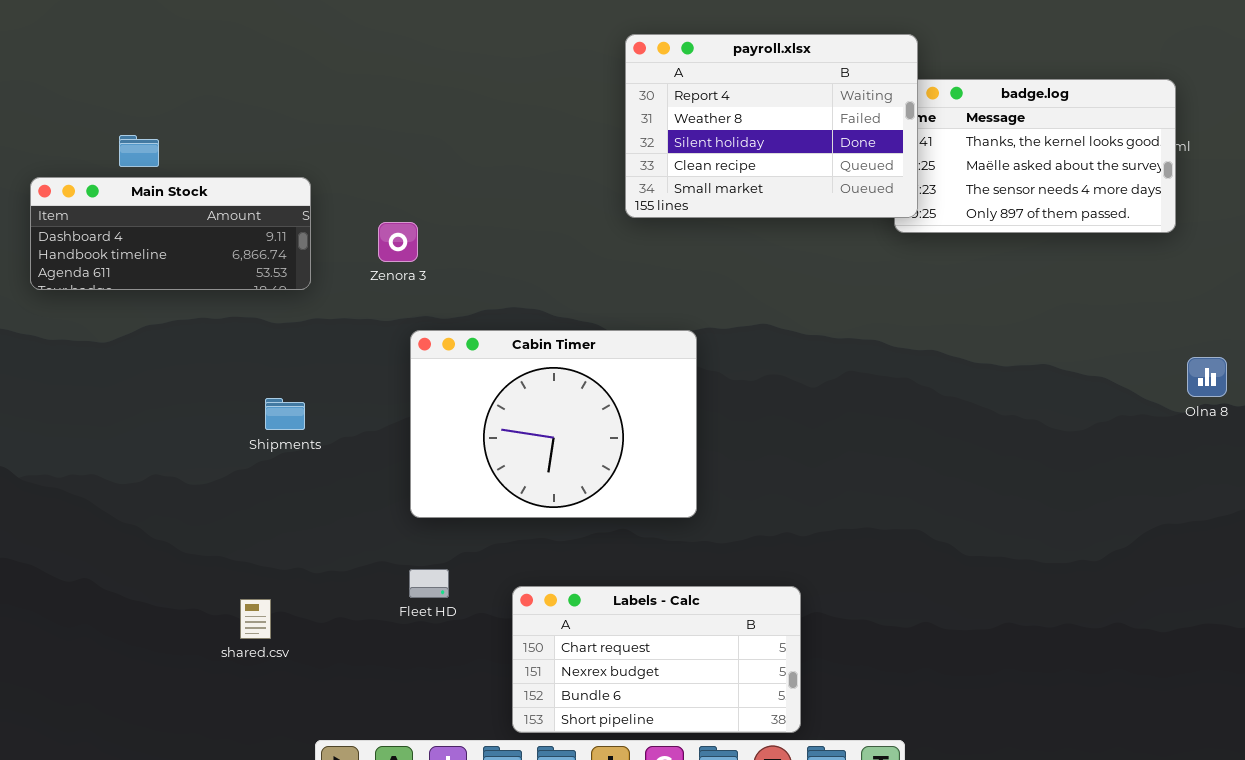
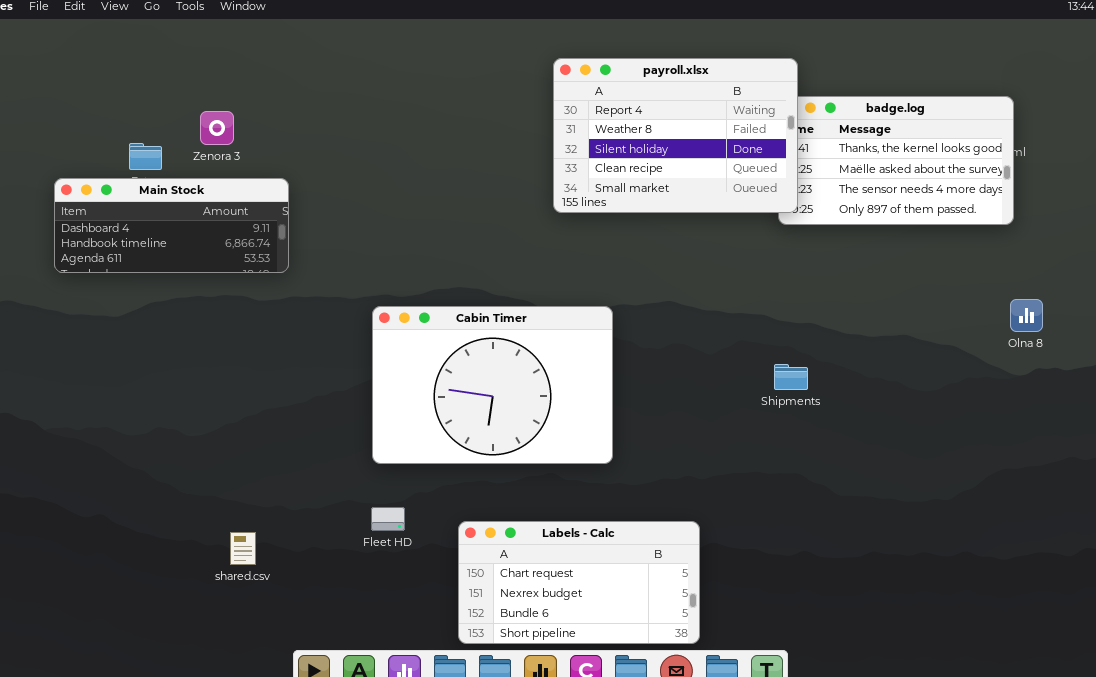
Zenora 3: [378,222,418,262] -> [200,111,234,145], moved
Olna 8: [1187,357,1227,397] -> [1010,299,1043,332], moved
Shipments: [265,398,305,430] -> [774,364,808,390], moved

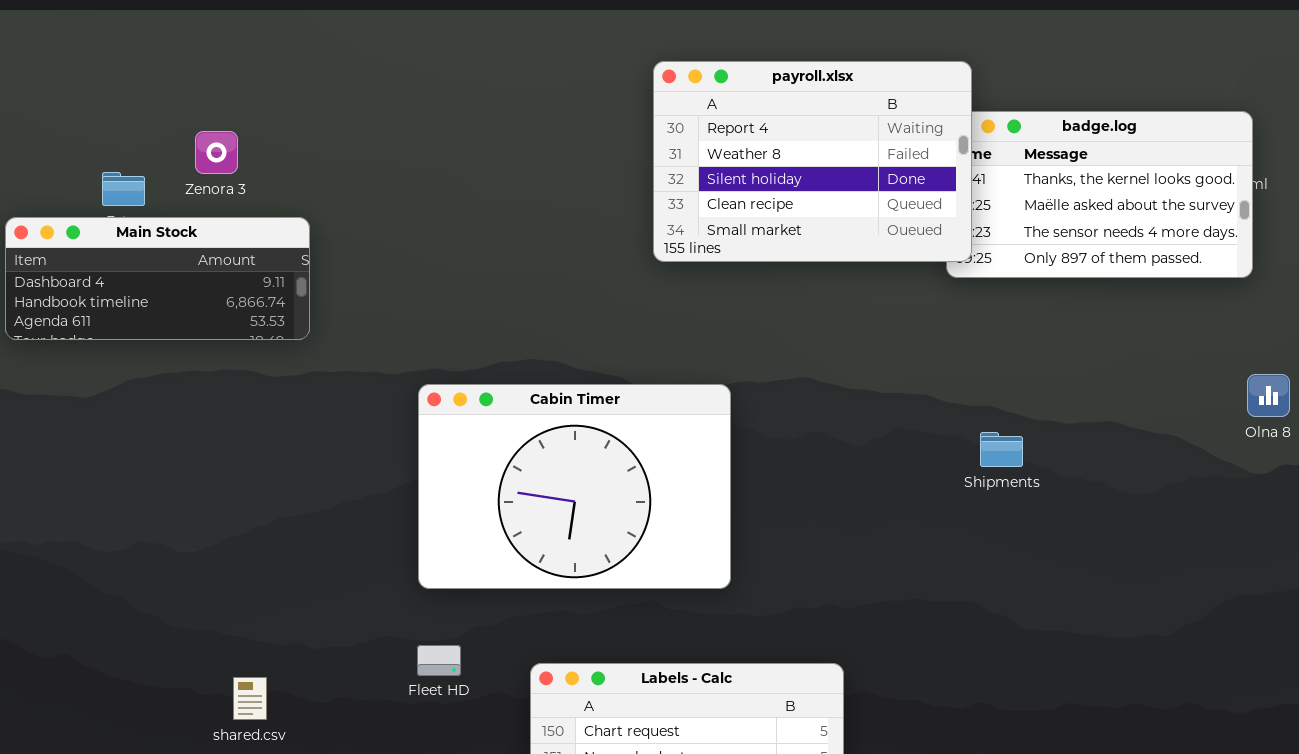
Shipments: [774,364,808,390] -> [980,432,1023,467], moved

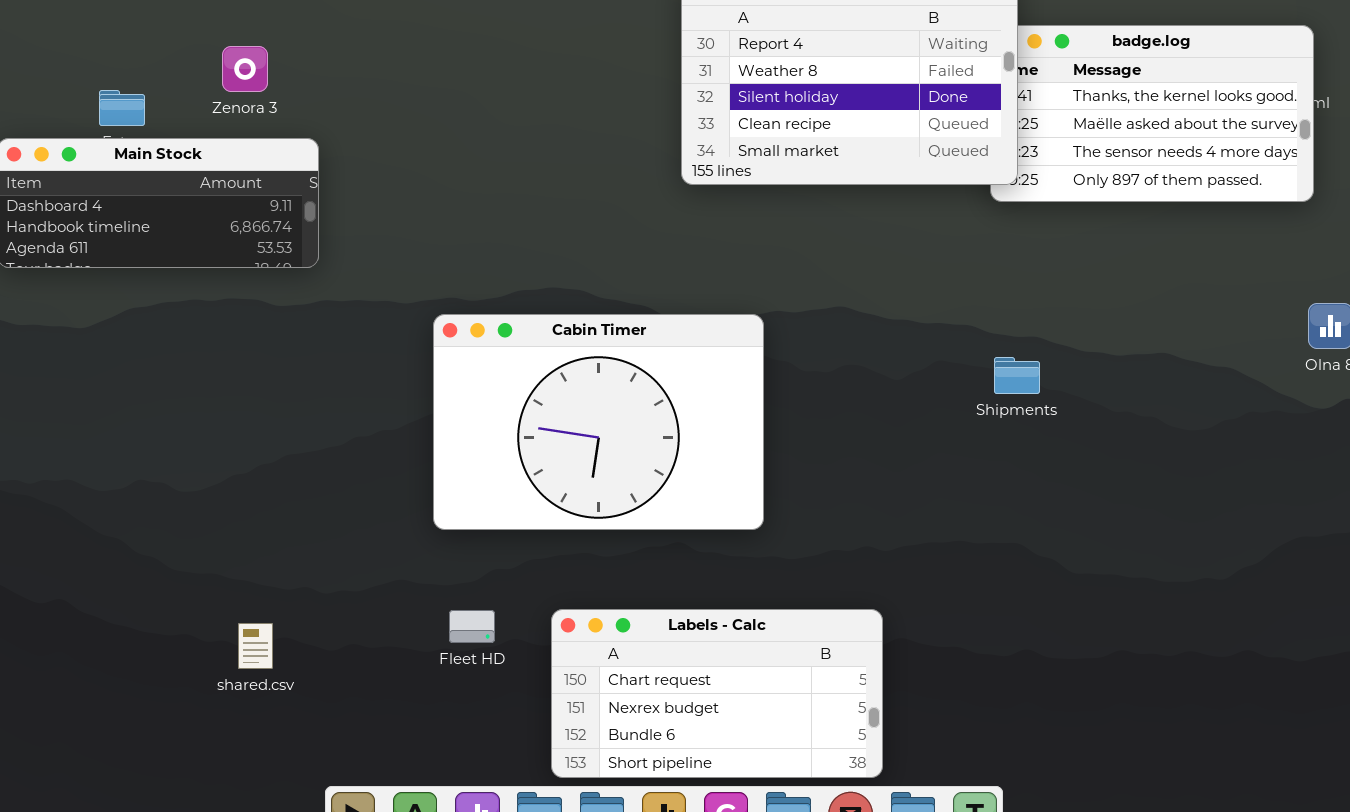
Zenora 3: [195,131,238,174] -> [222,46,268,92], moved
Shipments: [980,432,1023,467] -> [994,357,1040,394], moved
Fleet HD: [417,645,461,676] -> [449,610,495,643], moved

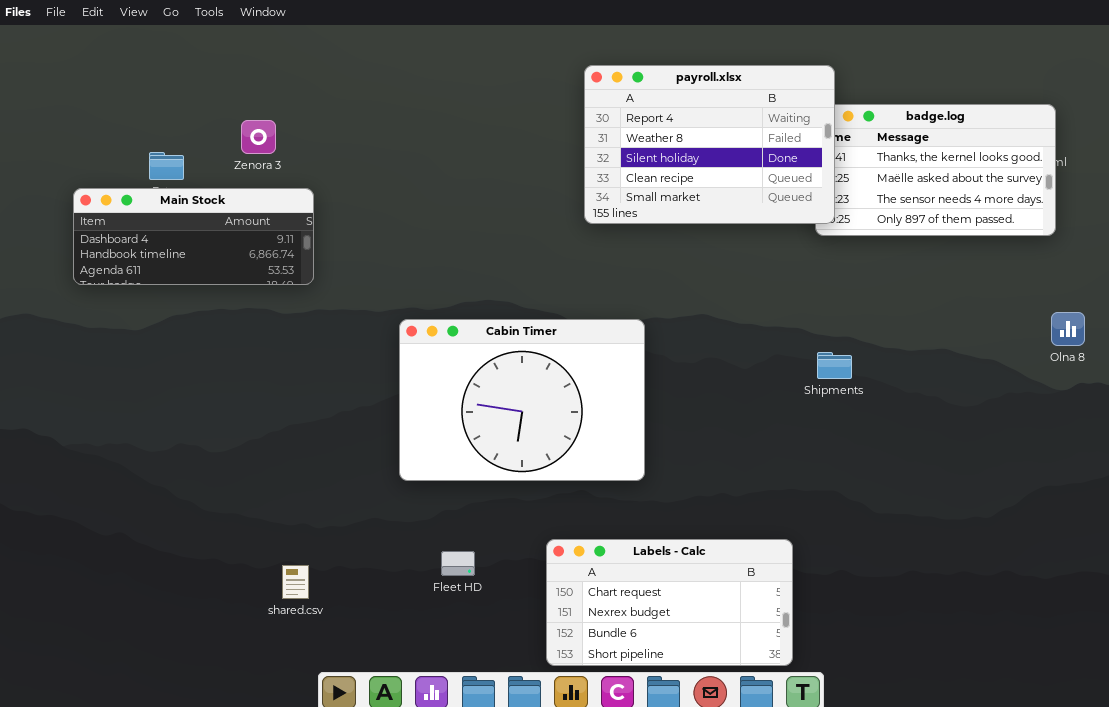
Labels - Calc: [551,609,883,778] -> [546,539,793,666], moved
Fleet HD: [449,610,495,643] -> [441,551,475,576], moved
shared.csv: [238,623,273,669] -> [282,565,309,599], moved

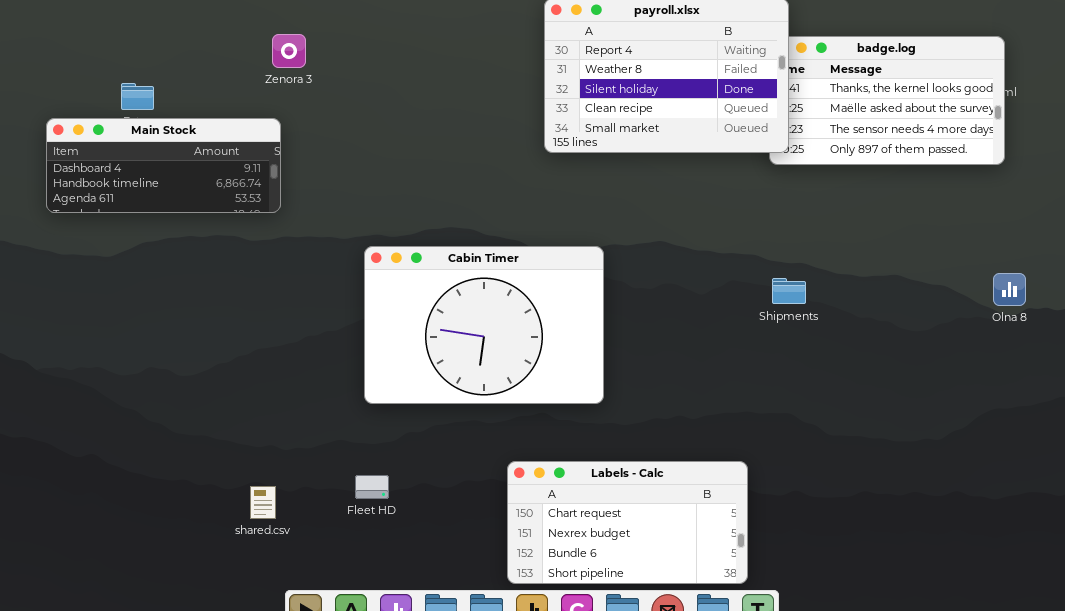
Zenora 3: [241,120,276,154] -> [272,34,306,68], moved
Olna 8: [1051,312,1085,346] -> [993,273,1026,306], moved
Fleet HD: [441,551,475,576] -> [355,475,389,499], moved

